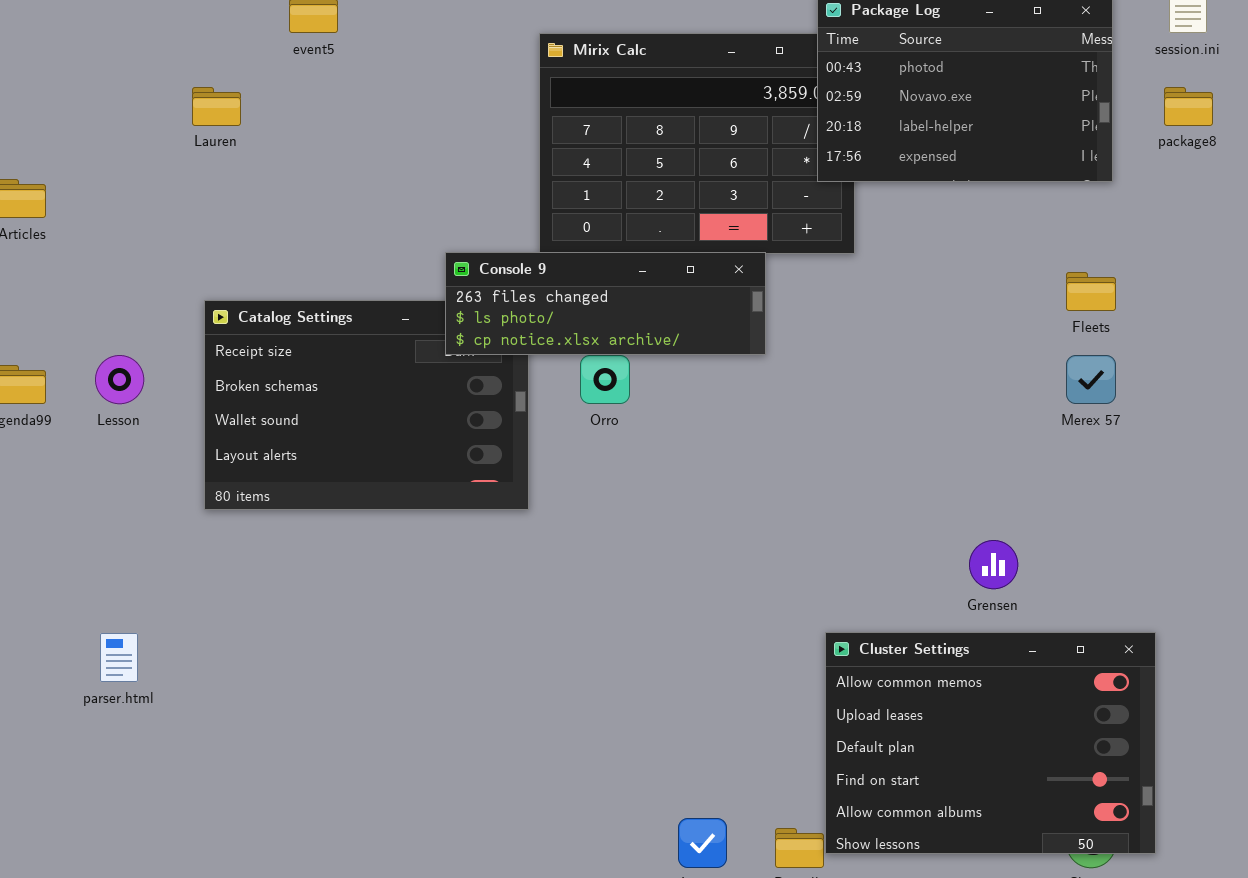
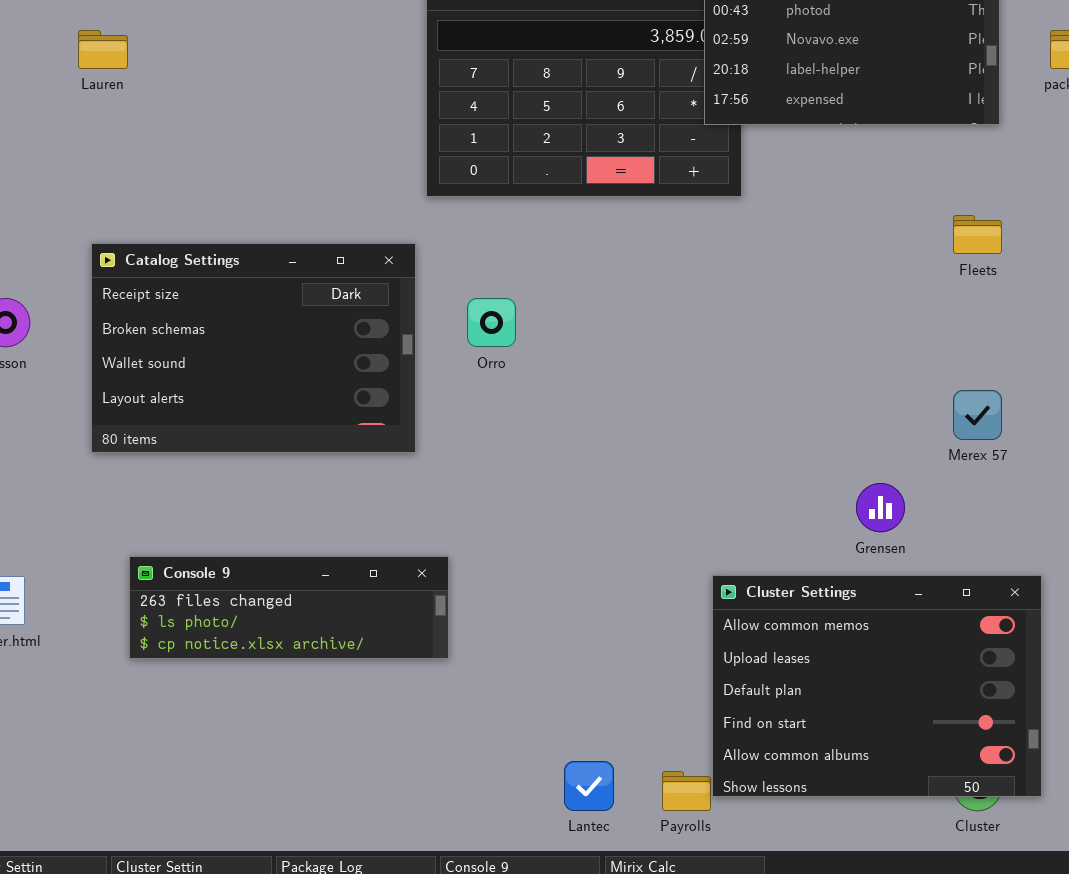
Console 9: [445,252,766,355] -> [129,556,449,659], moved
Merex 57: [1066,355,1116,404] -> [953,390,1002,440], moved

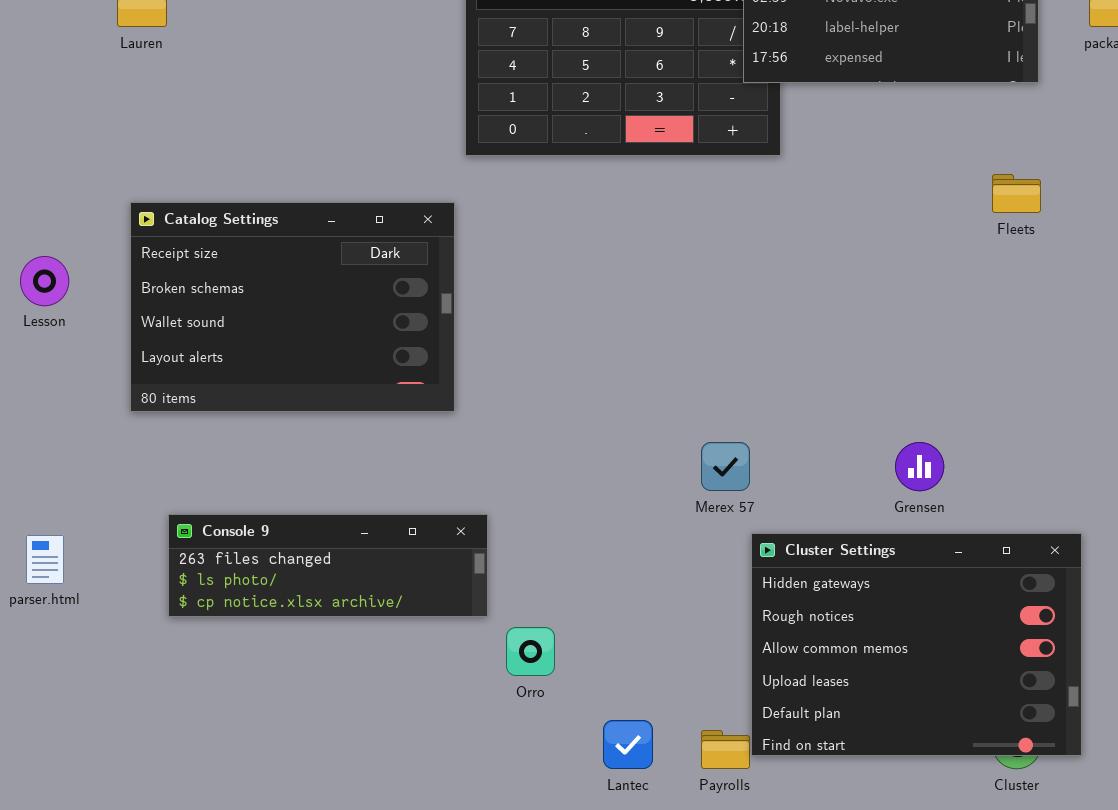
Orro: [467,298,516,347] -> [506,627,555,676], moved
Merex 57: [953,390,1002,440] -> [701,442,750,491], moved
Cluster Settings: [712,575,1042,797] -> [751,533,1082,756], scrolled up 2 rows

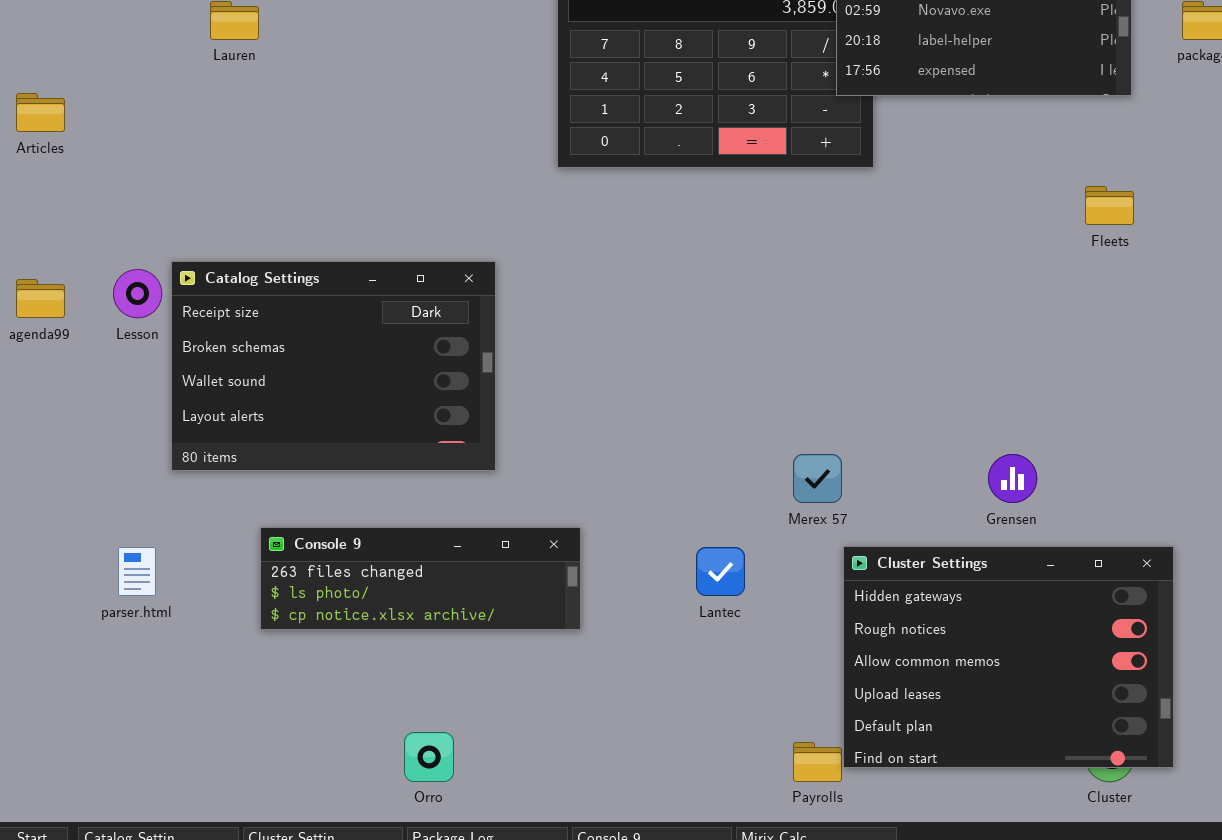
Catalog Settings: [130,202,455,412] -> [171,261,496,471], moved
Orro: [506,627,555,676] -> [404,732,454,782], moved
Lantec: [603,720,653,769] -> [696,547,745,596], moved

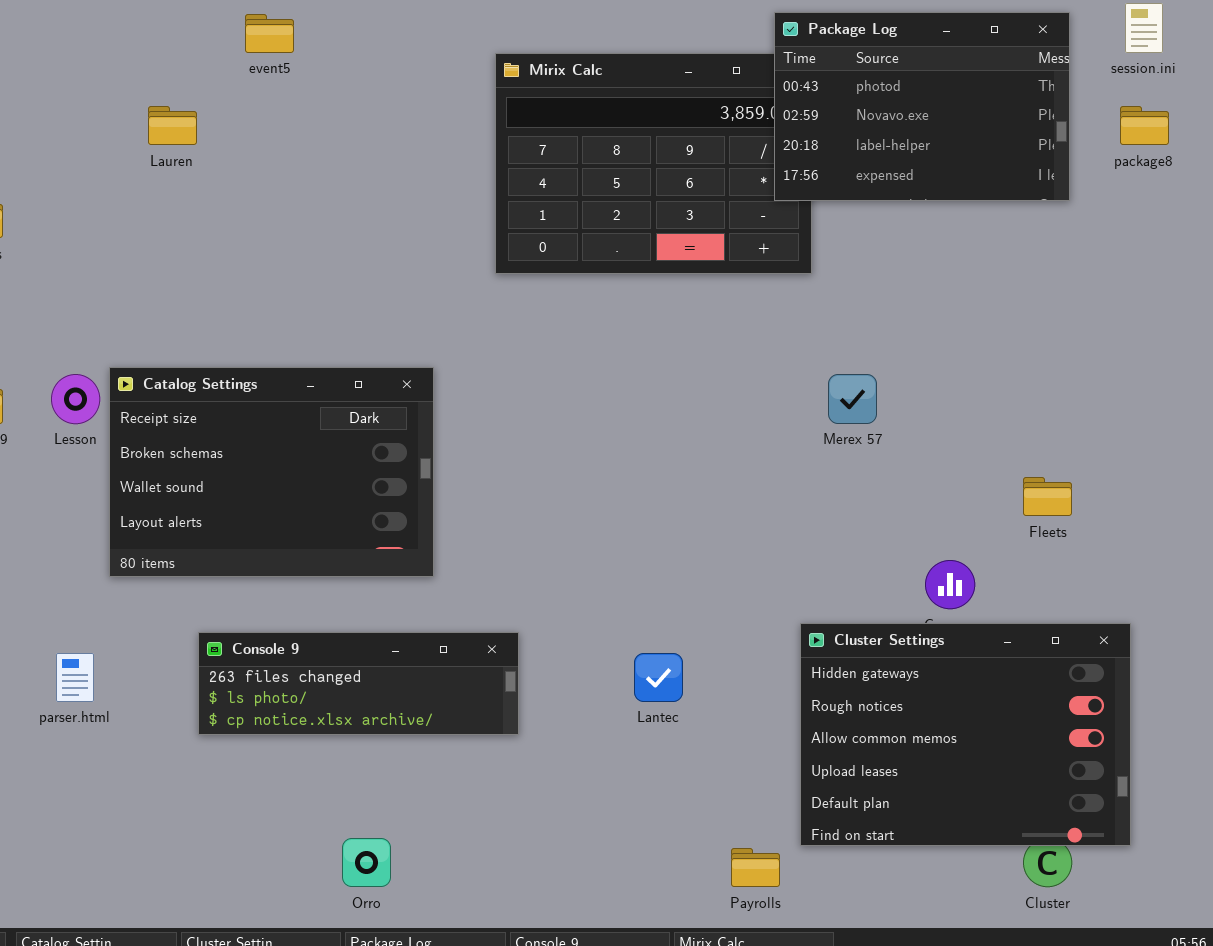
Fleets: [1085,186,1134,225] -> [1023,477,1072,516], moved
Merex 57: [793,454,842,503] -> [828,374,877,424], moved
Cluster Settings: [843,546,1174,768] -> [800,623,1131,846], moved

